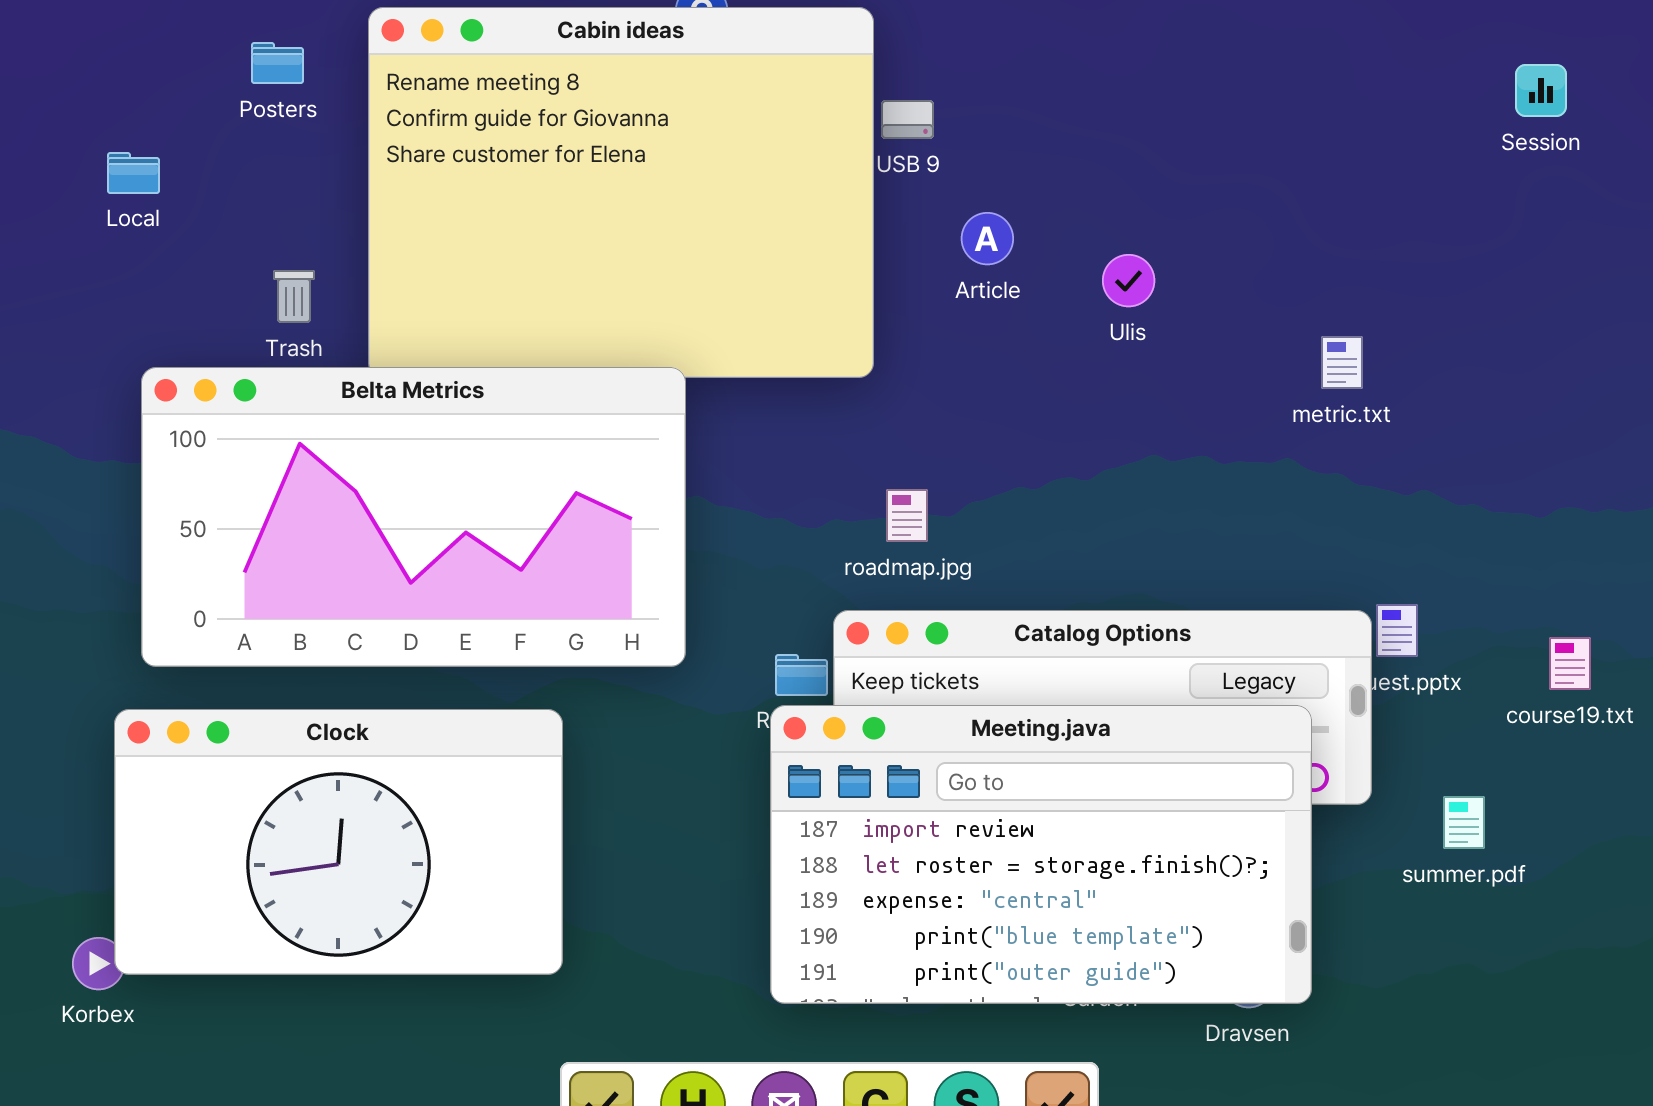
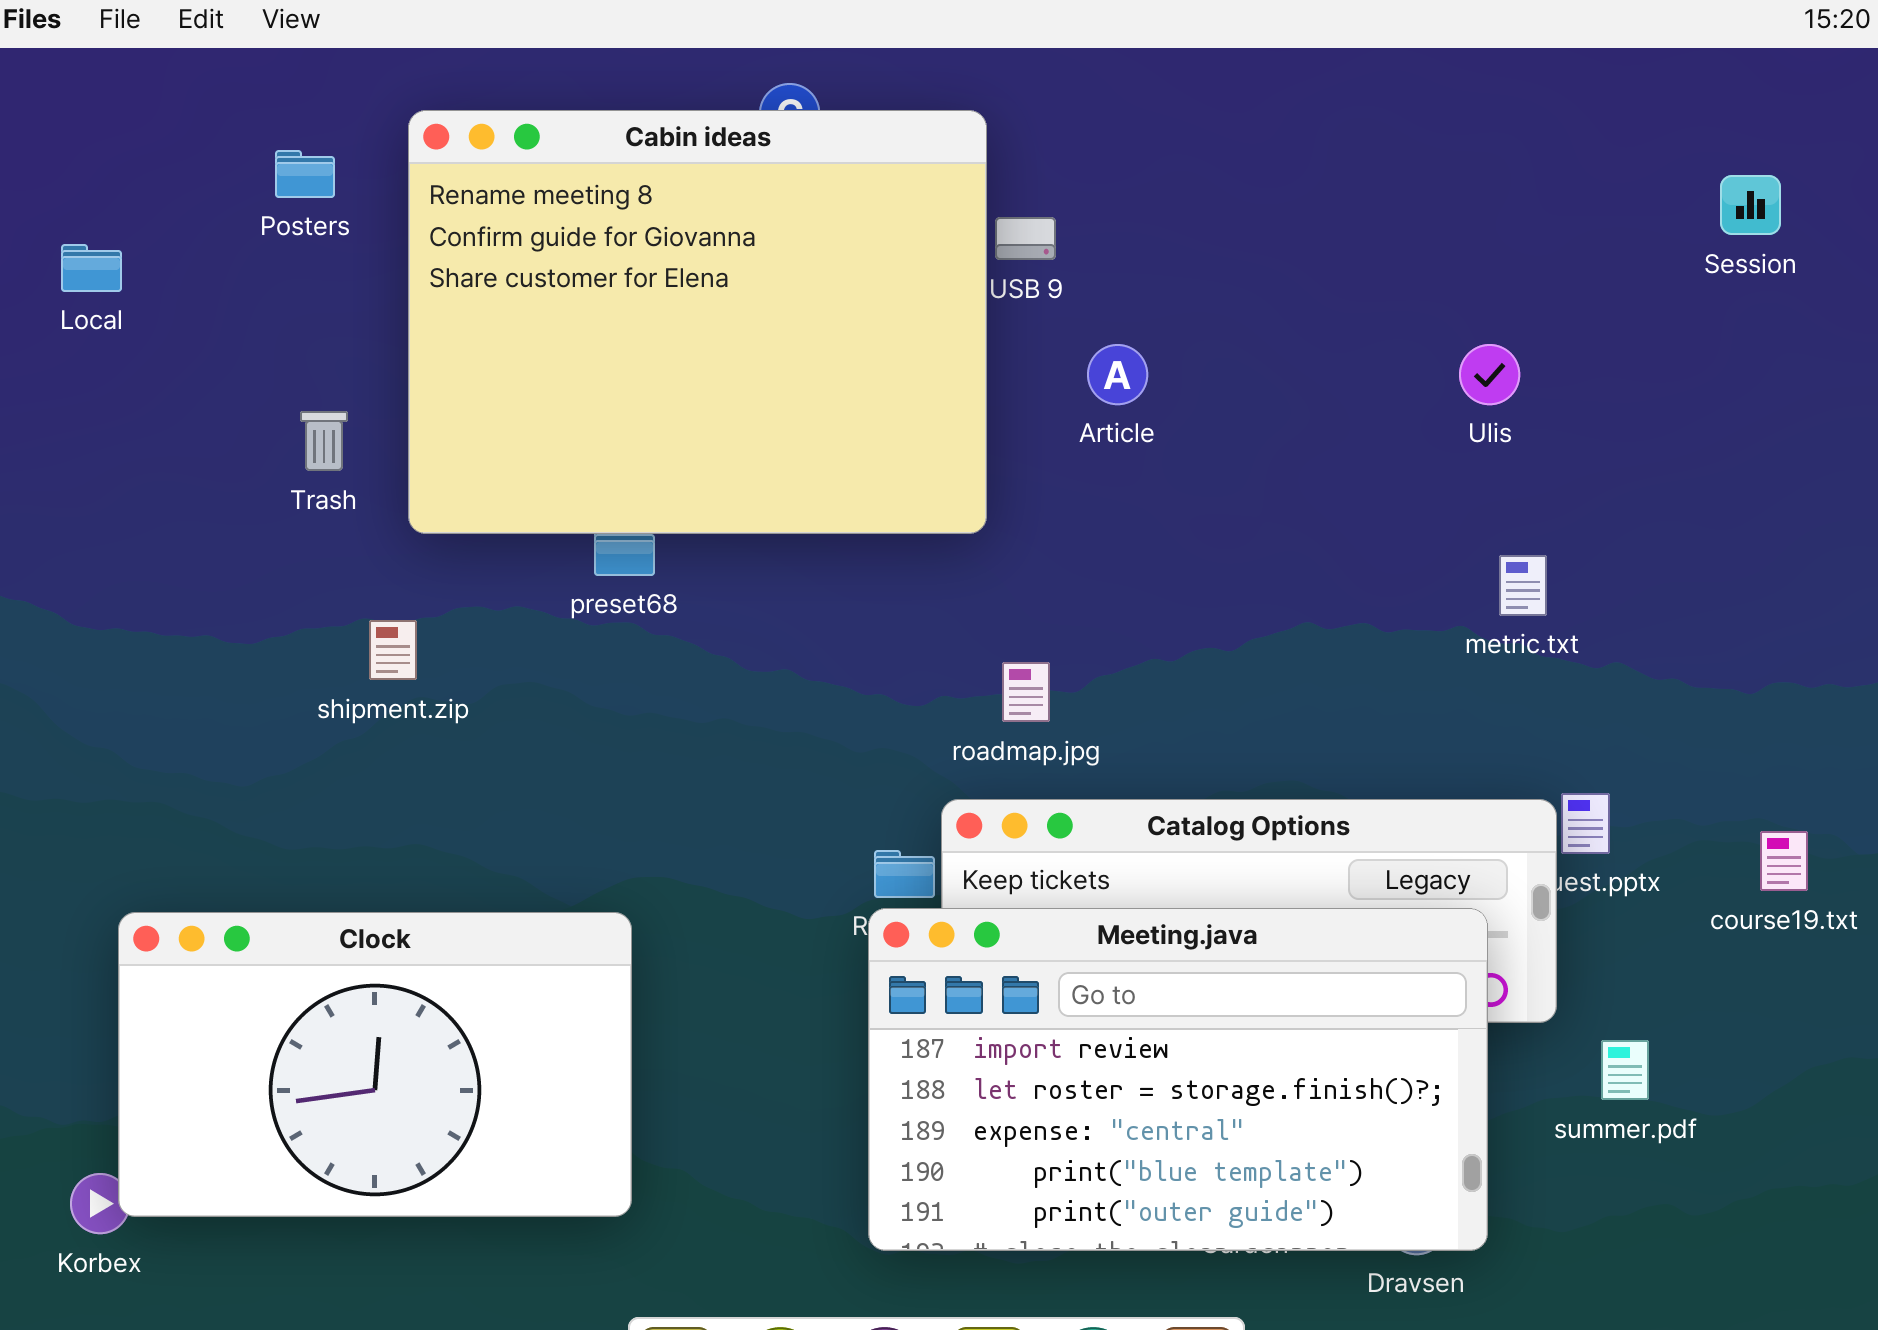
Local: [107,152,160,194] -> [61,244,122,292], moved
Ulis: [1102,254,1155,307] -> [1459,344,1520,405], moved
metric.txt: [1321,336,1363,389] -> [1499,555,1547,616], moved
Belta Metrics: [141,367,686,667] -> none, closed
summer.pdf: [1443,796,1485,849] -> [1601,1040,1649,1100], moved

